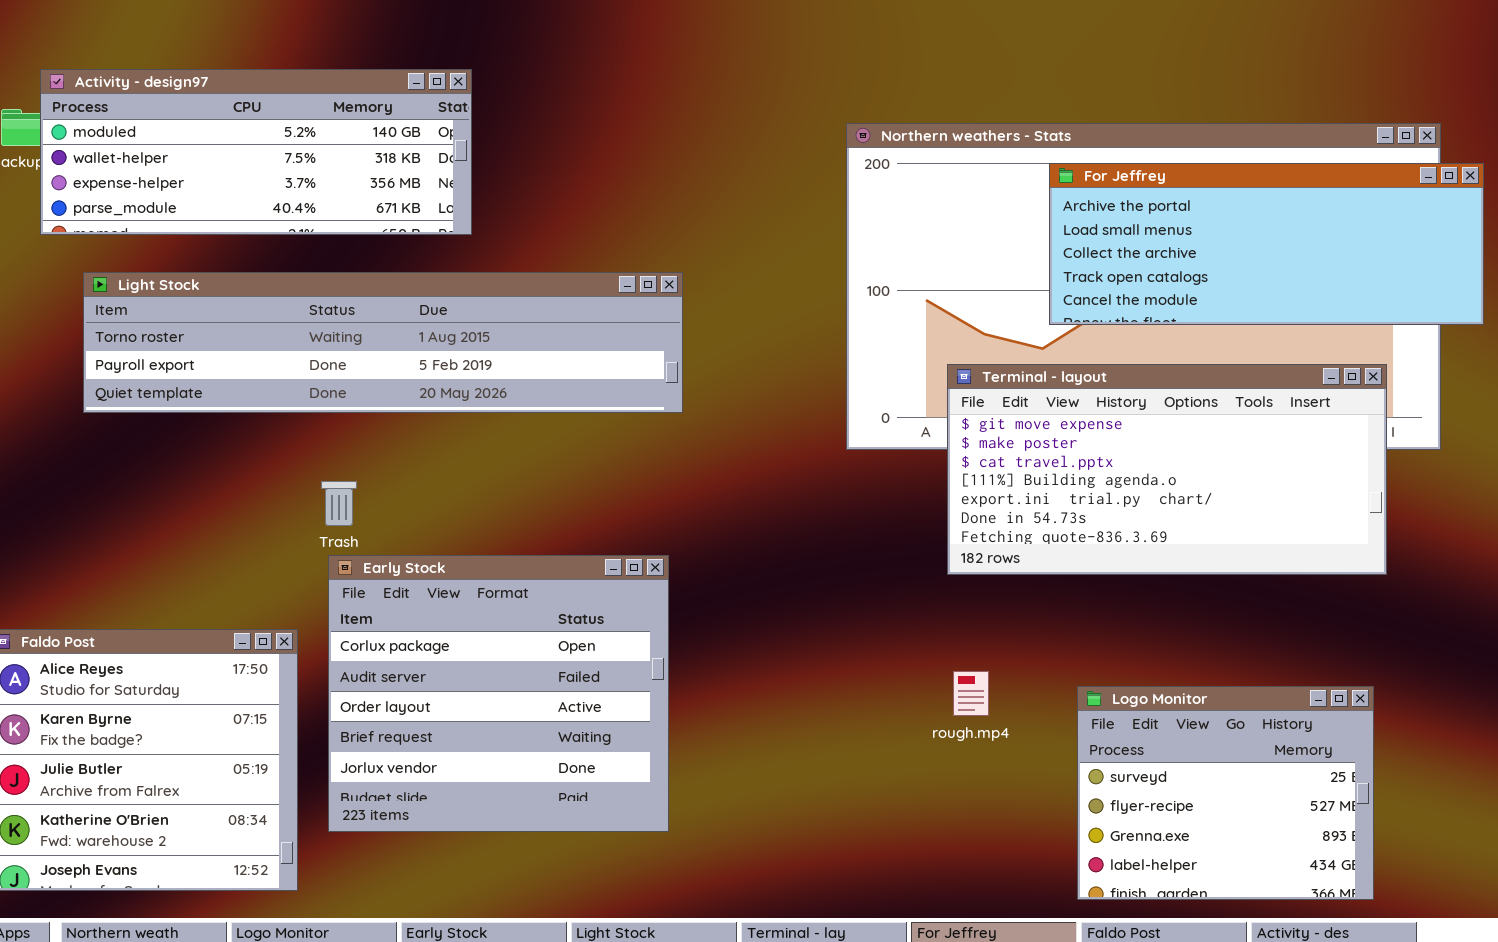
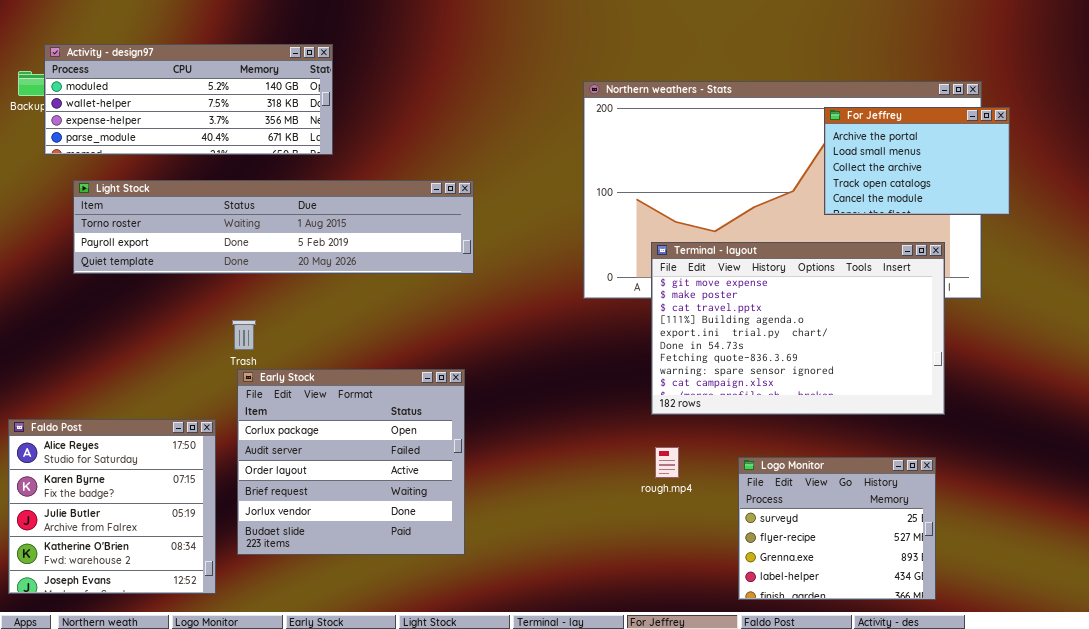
For Jeffrey: [1049,163,1484,325] -> [824,107,1010,215], resized
Terminal - layout: [947,364,1387,575] -> [651,242,945,415], resized

